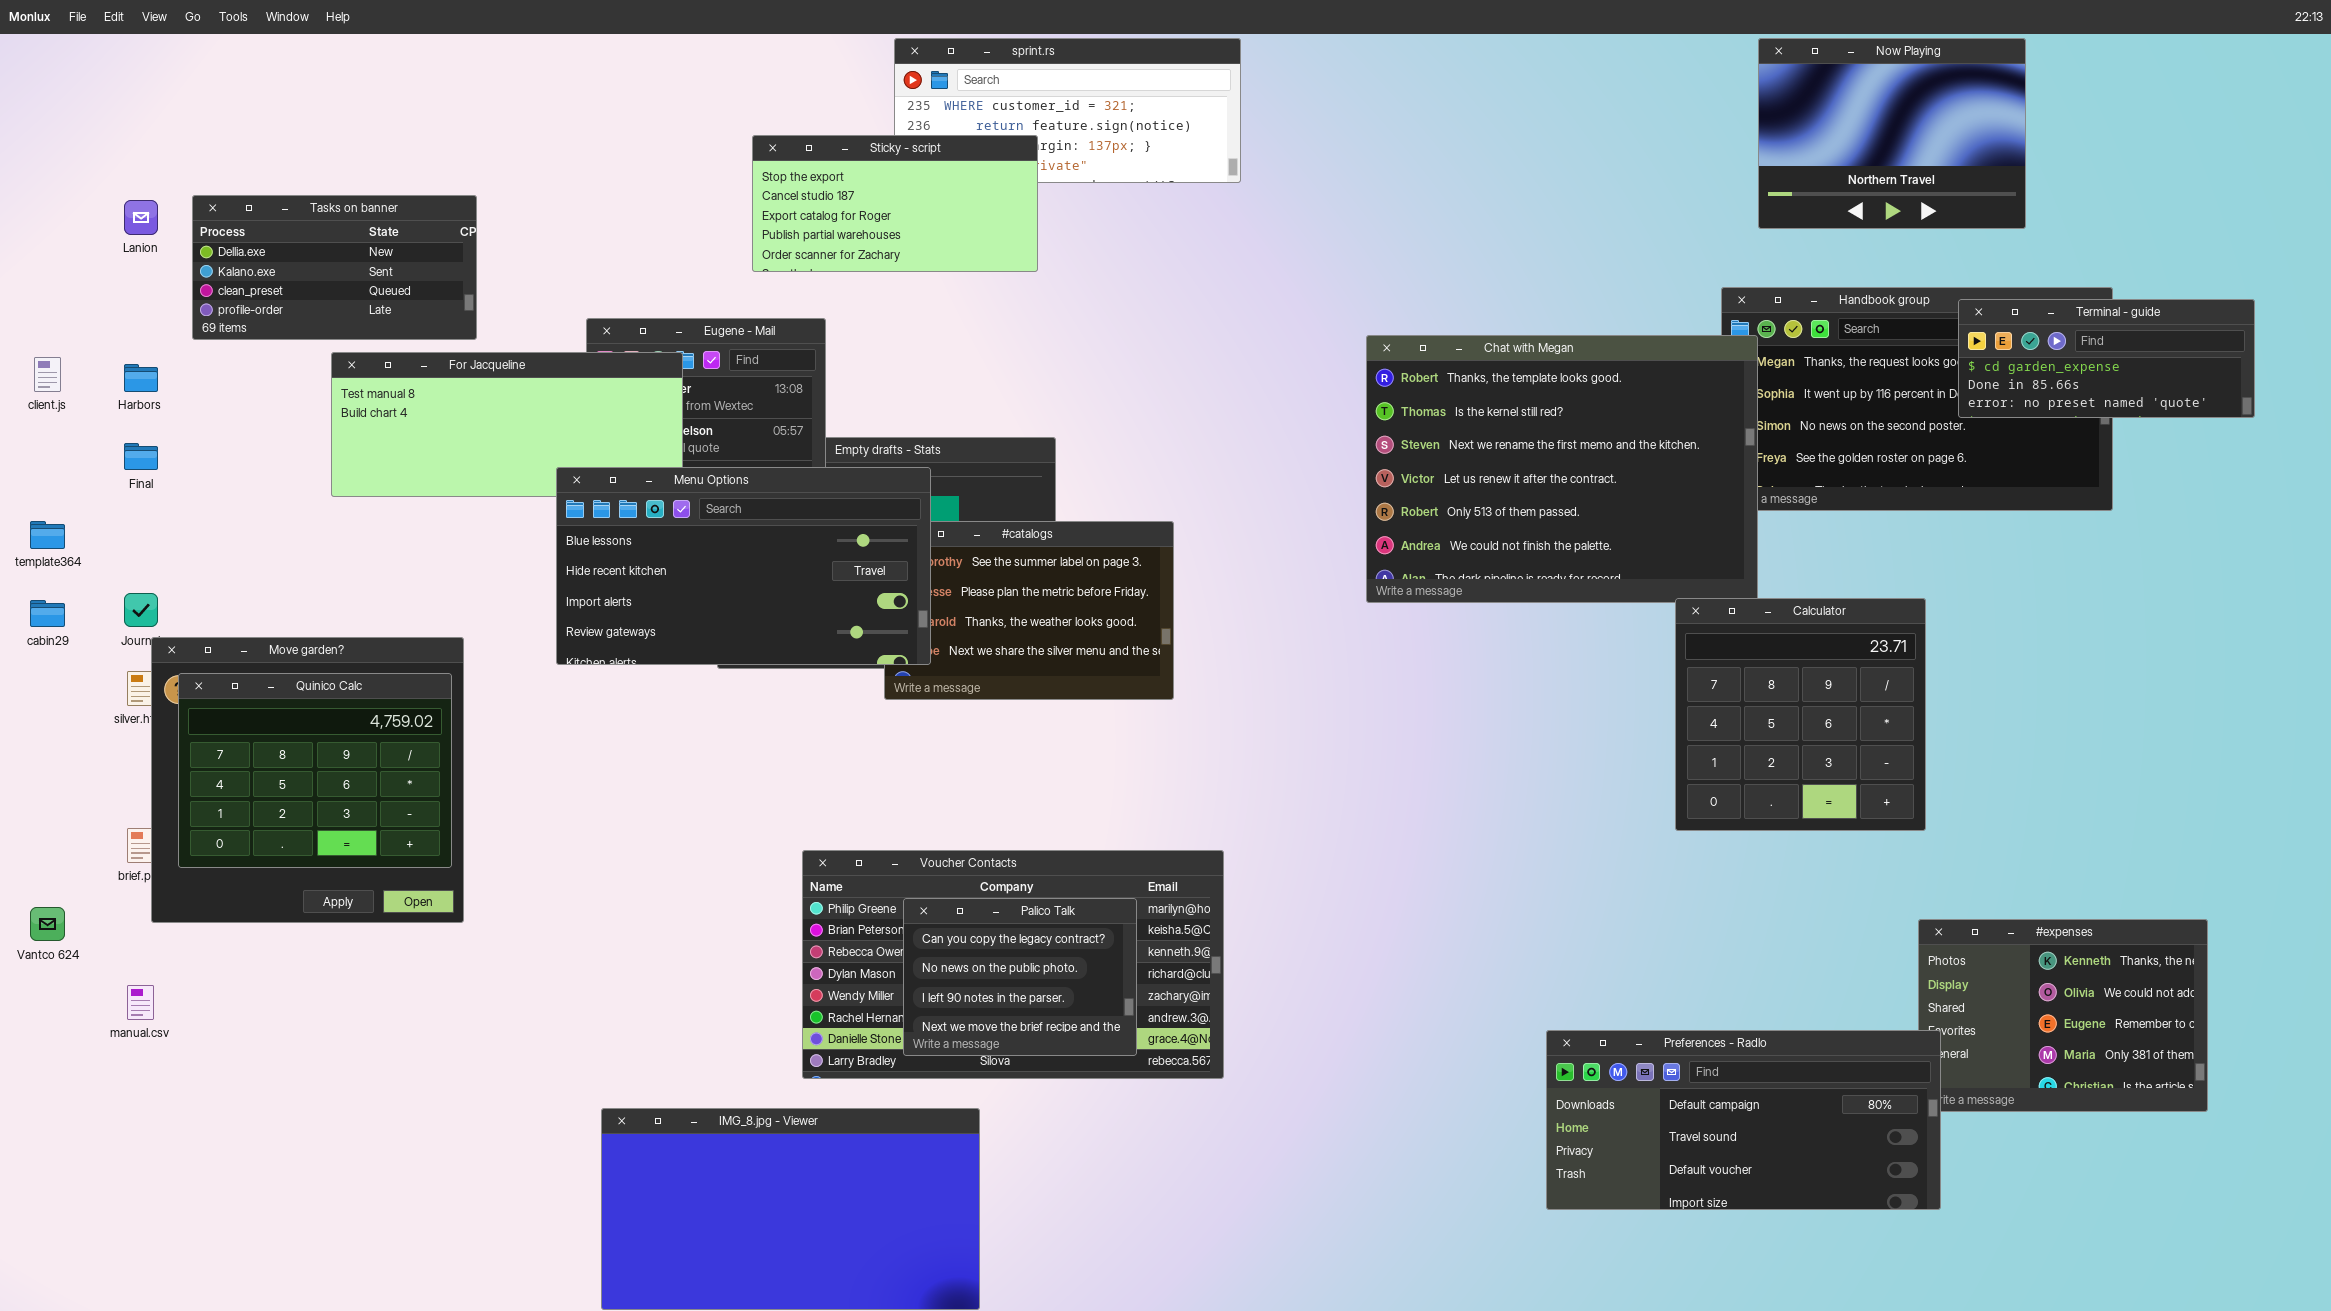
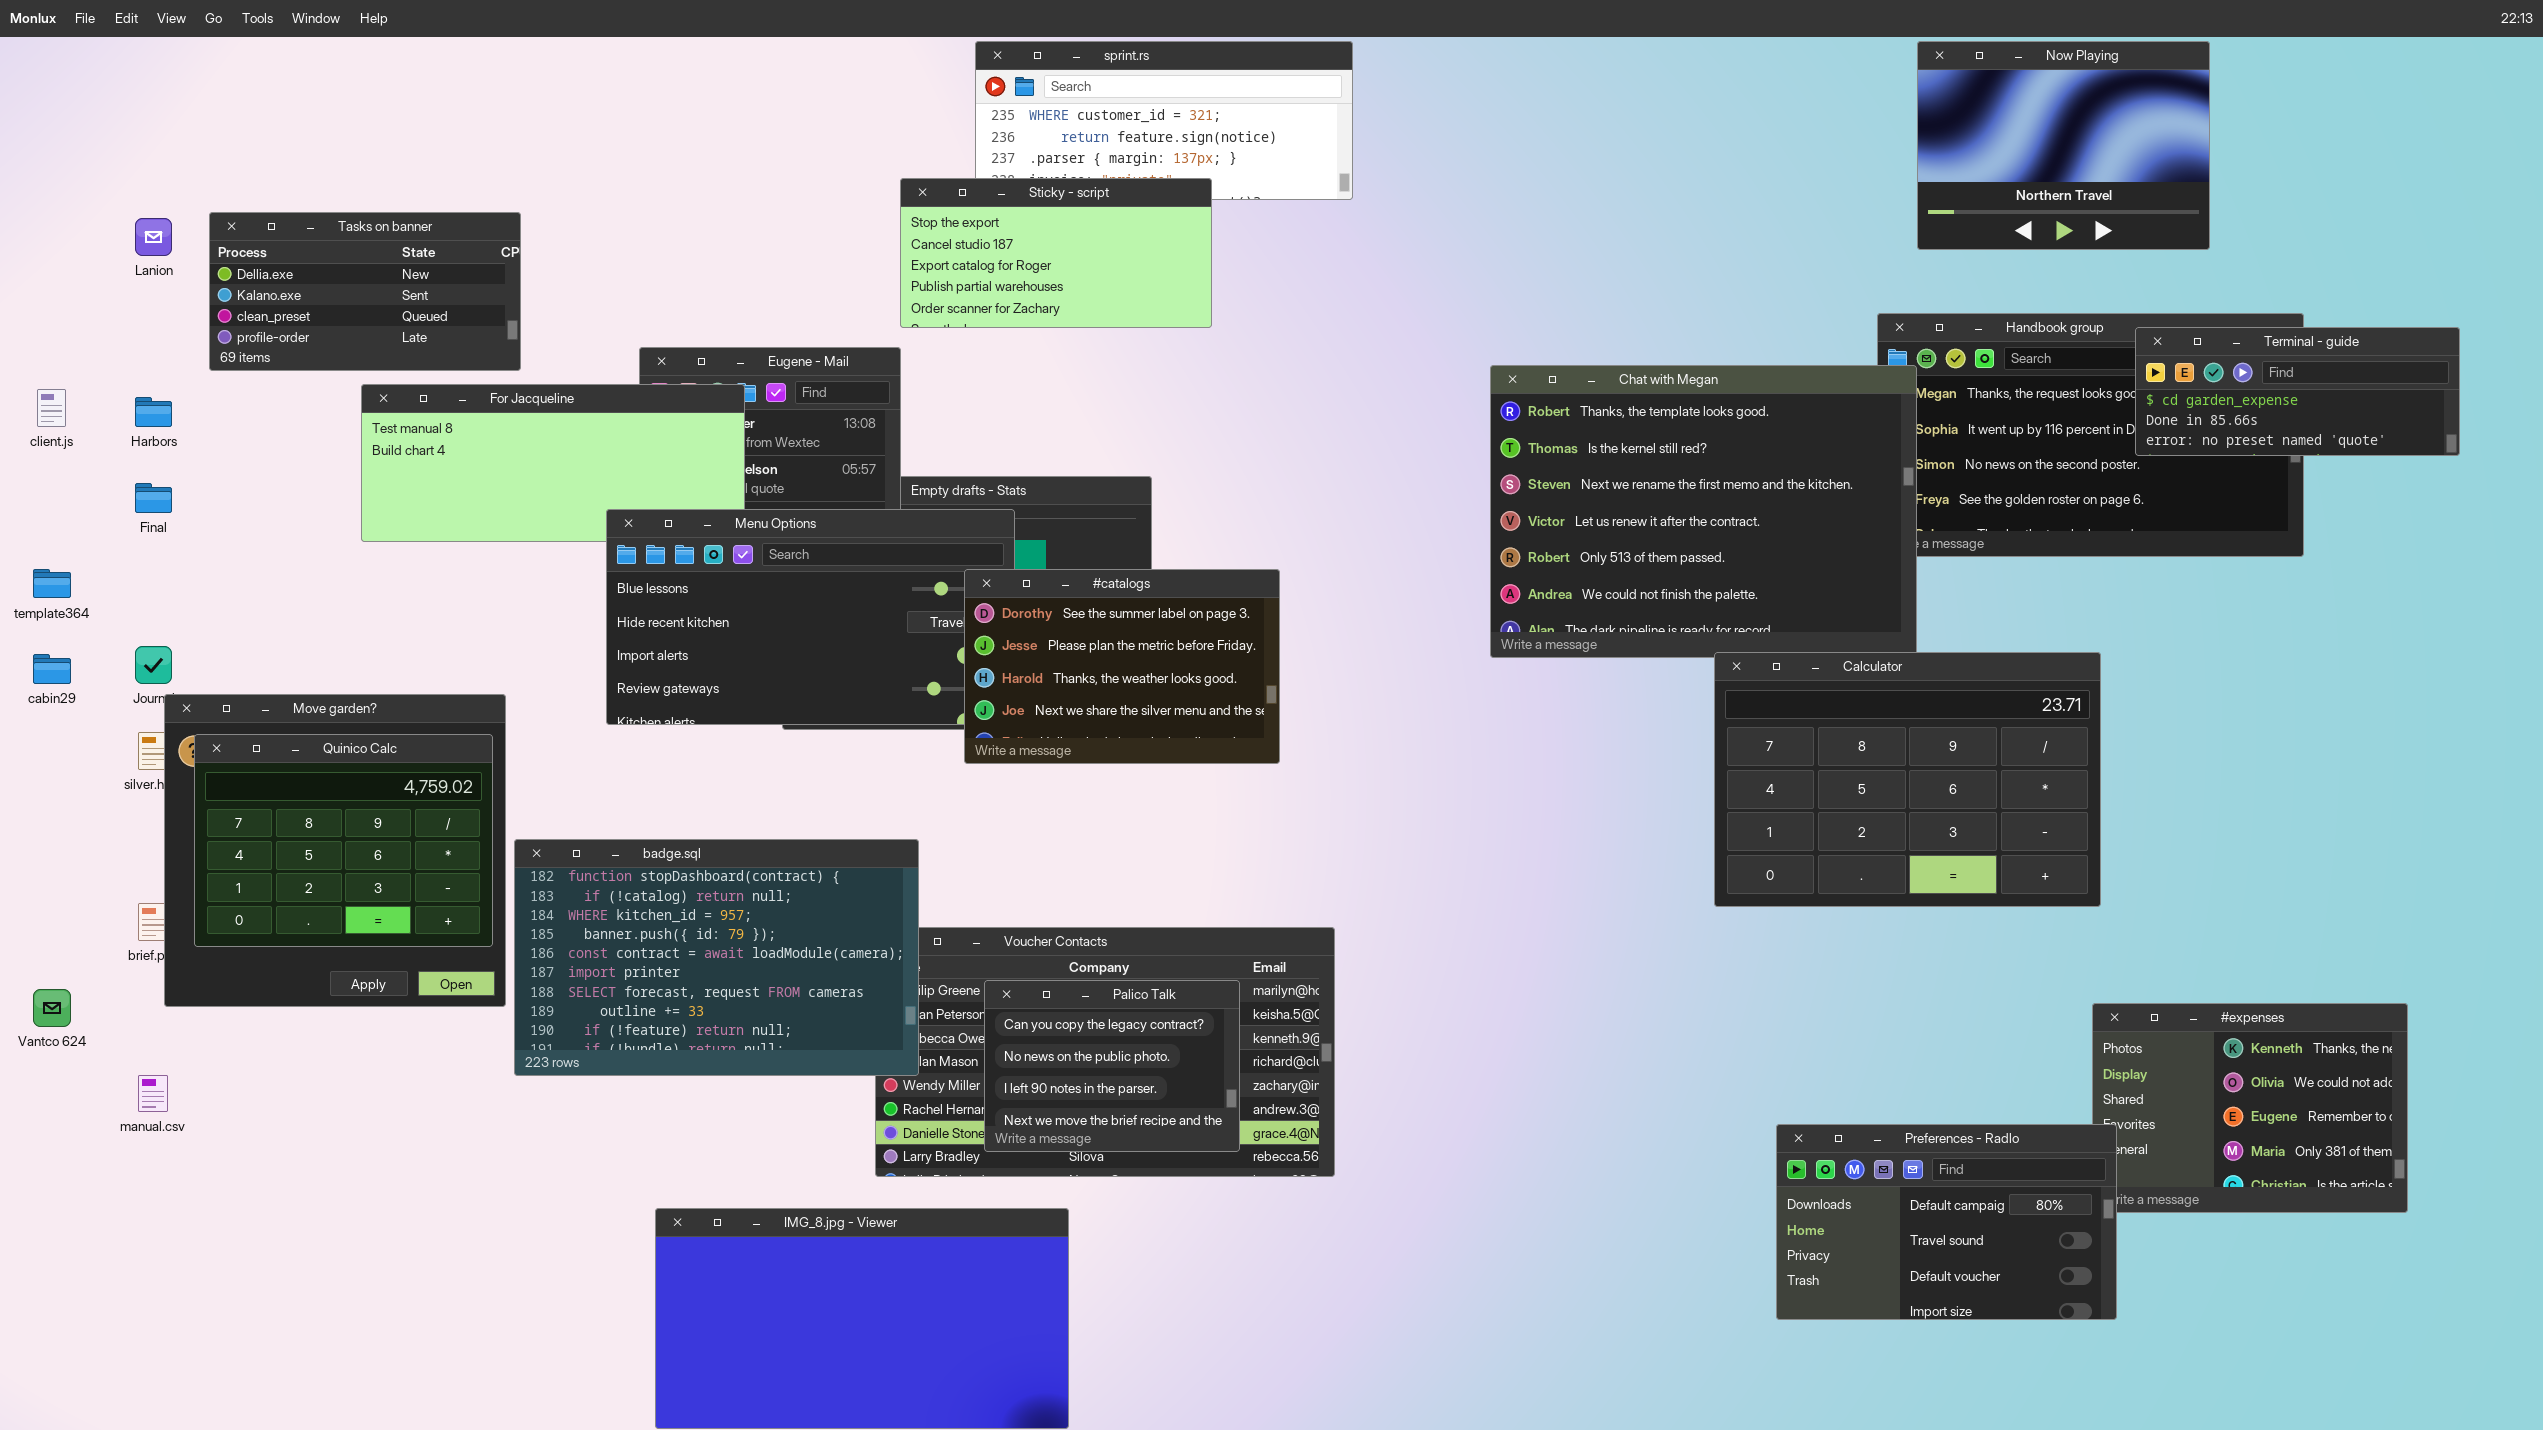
Sticky - script: [752,135,1038,272] -> [900,178,1212,328], moved
#catalogs: [884,521,1174,700] -> [964,569,1280,764], raised
Calculator: [1675,598,1926,831] -> [1714,652,2101,907], resized
badge.sql: none -> [514,839,919,1076], opened
Preferences - Radlo: [1546,1030,1941,1210] -> [1776,1124,2117,1320], resized

